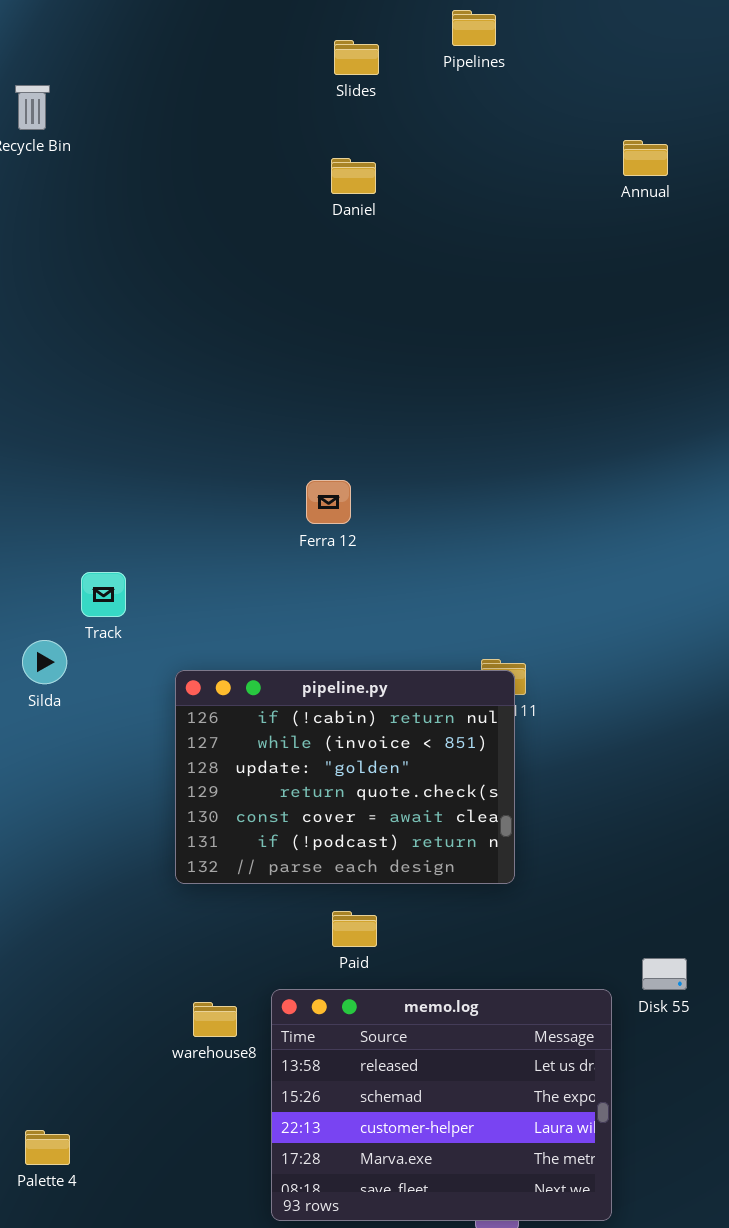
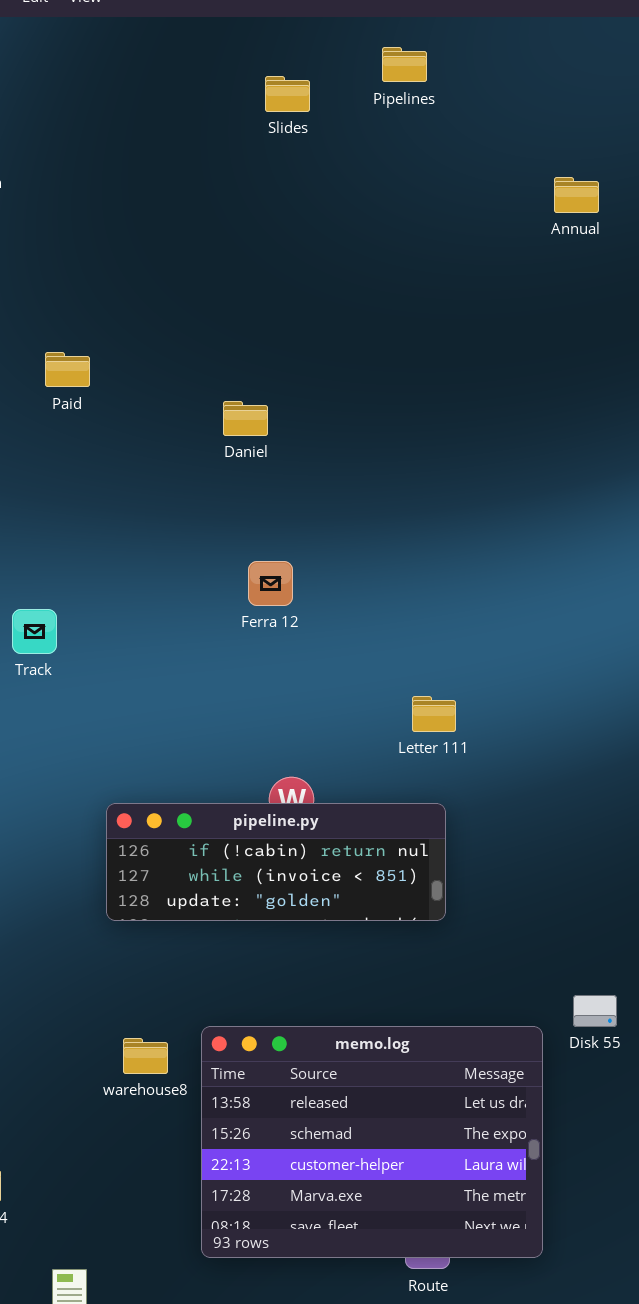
Daniel: [331,158,376,194] -> [223,401,268,436], moved
Ferra 12: [306,480,351,524] -> [248,561,293,606], moved
pipeline.py: [175,670,515,884] -> [106,803,446,921], resized
Paid: [332,911,377,947] -> [45,352,90,387], moved

